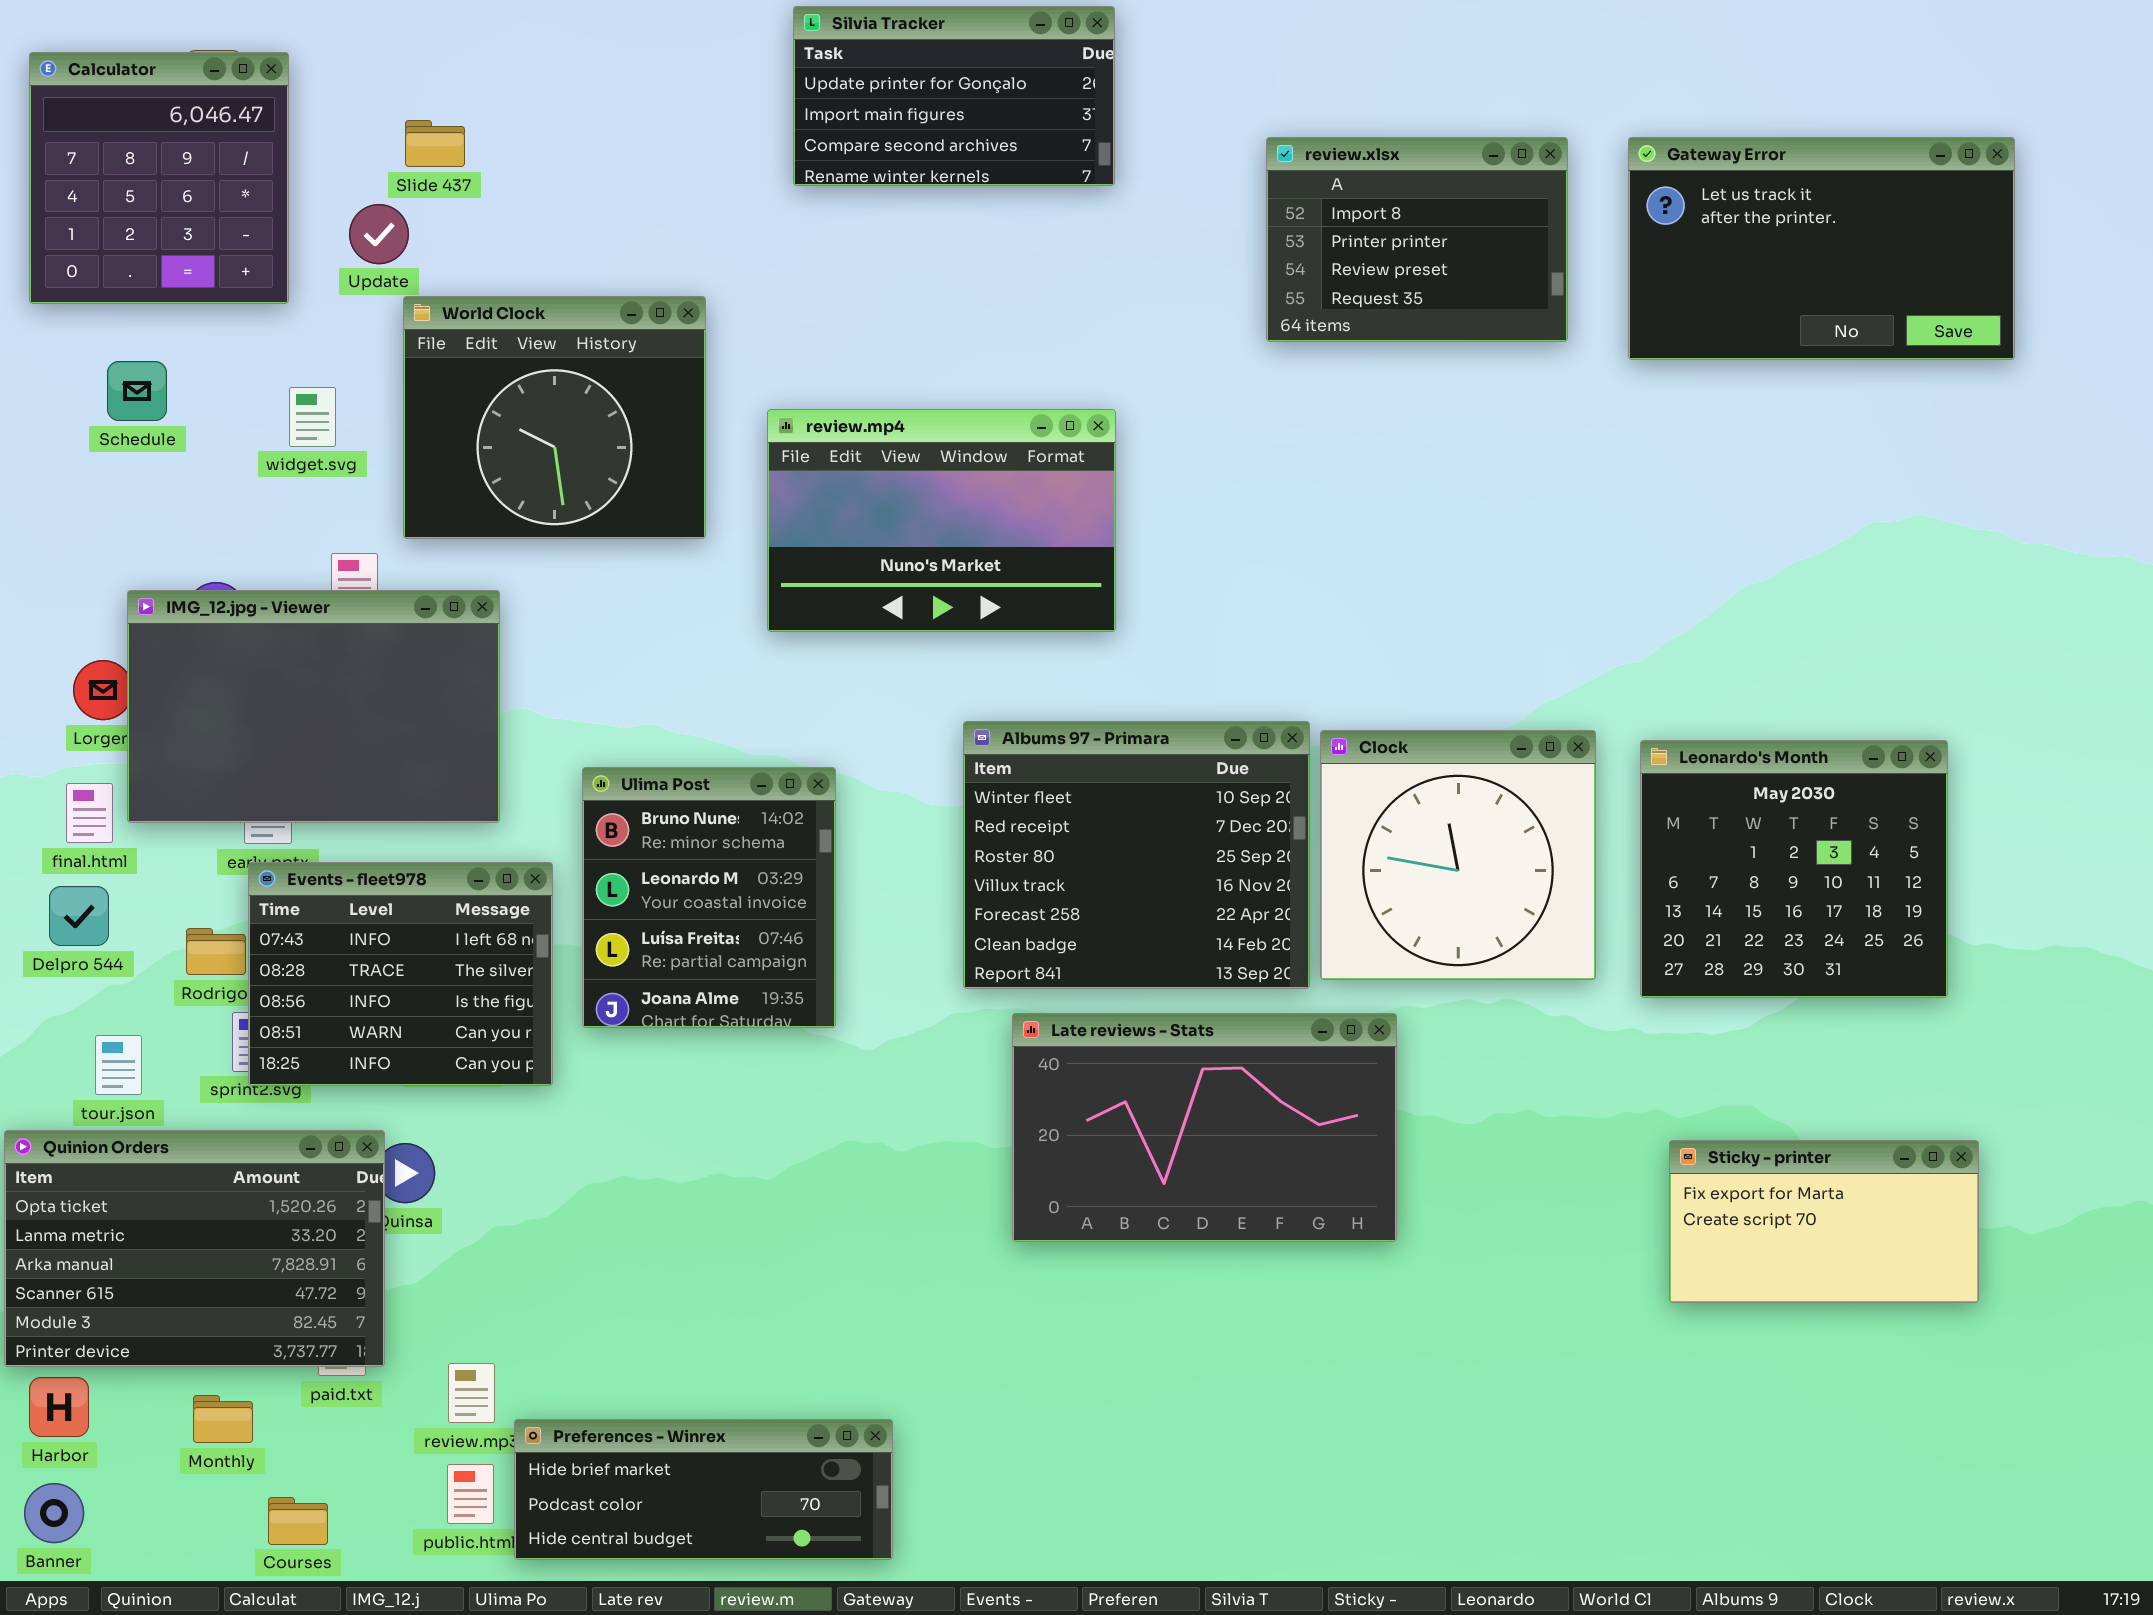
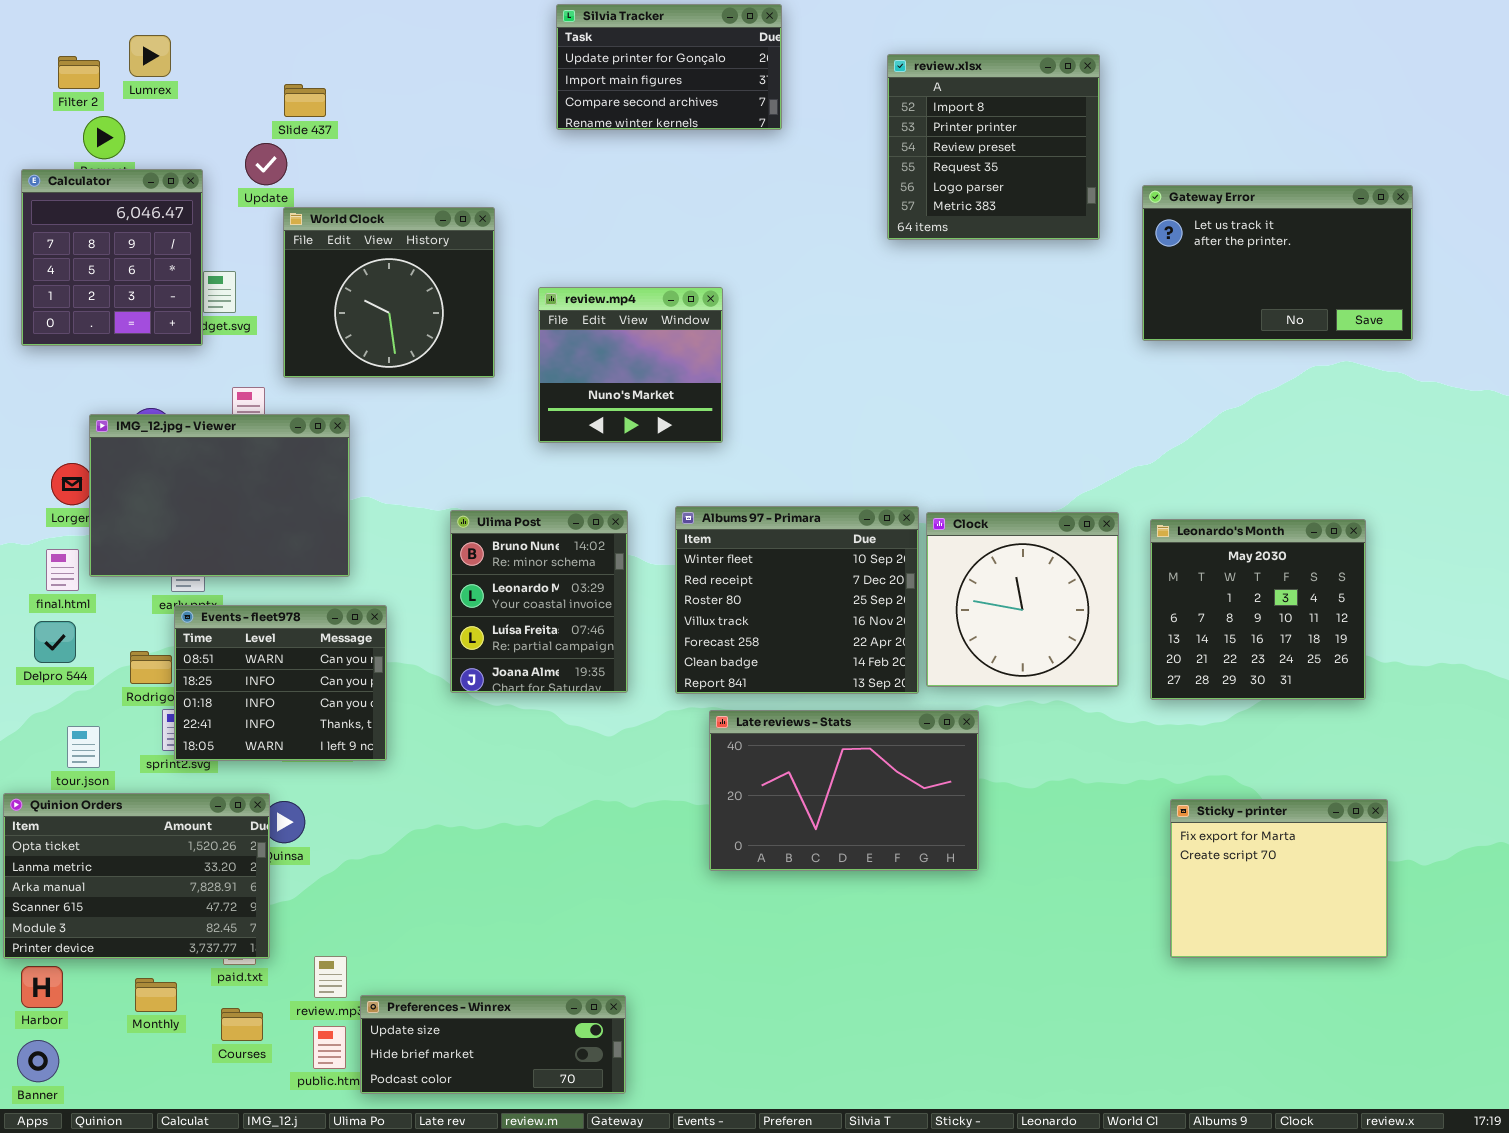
Calculator: [29,52,289,304] -> [21,169,203,346], moved
review.xlsx: [1266,137,1568,342] -> [887,54,1100,240], resized
Gateway Error: [1628,137,2015,360] -> [1142,185,1413,341], moved
review.mp4: [767,409,1116,632] -> [538,287,723,443], resized
Ulima Post: [582,767,836,1028] -> [450,510,628,693], moved
Events - fleet978: [248,862,553,1086] -> [174,605,387,761], scrolled down 3 rows
Sticky - printer: [1669,1140,1979,1303] -> [1170,799,1388,958], resized
Preferences - Winrex: [514,1419,893,1560] -> [360,995,626,1094], scrolled up 1 row
Courses: [268,1497,328,1545] -> [221,1008,263,1041], moved

